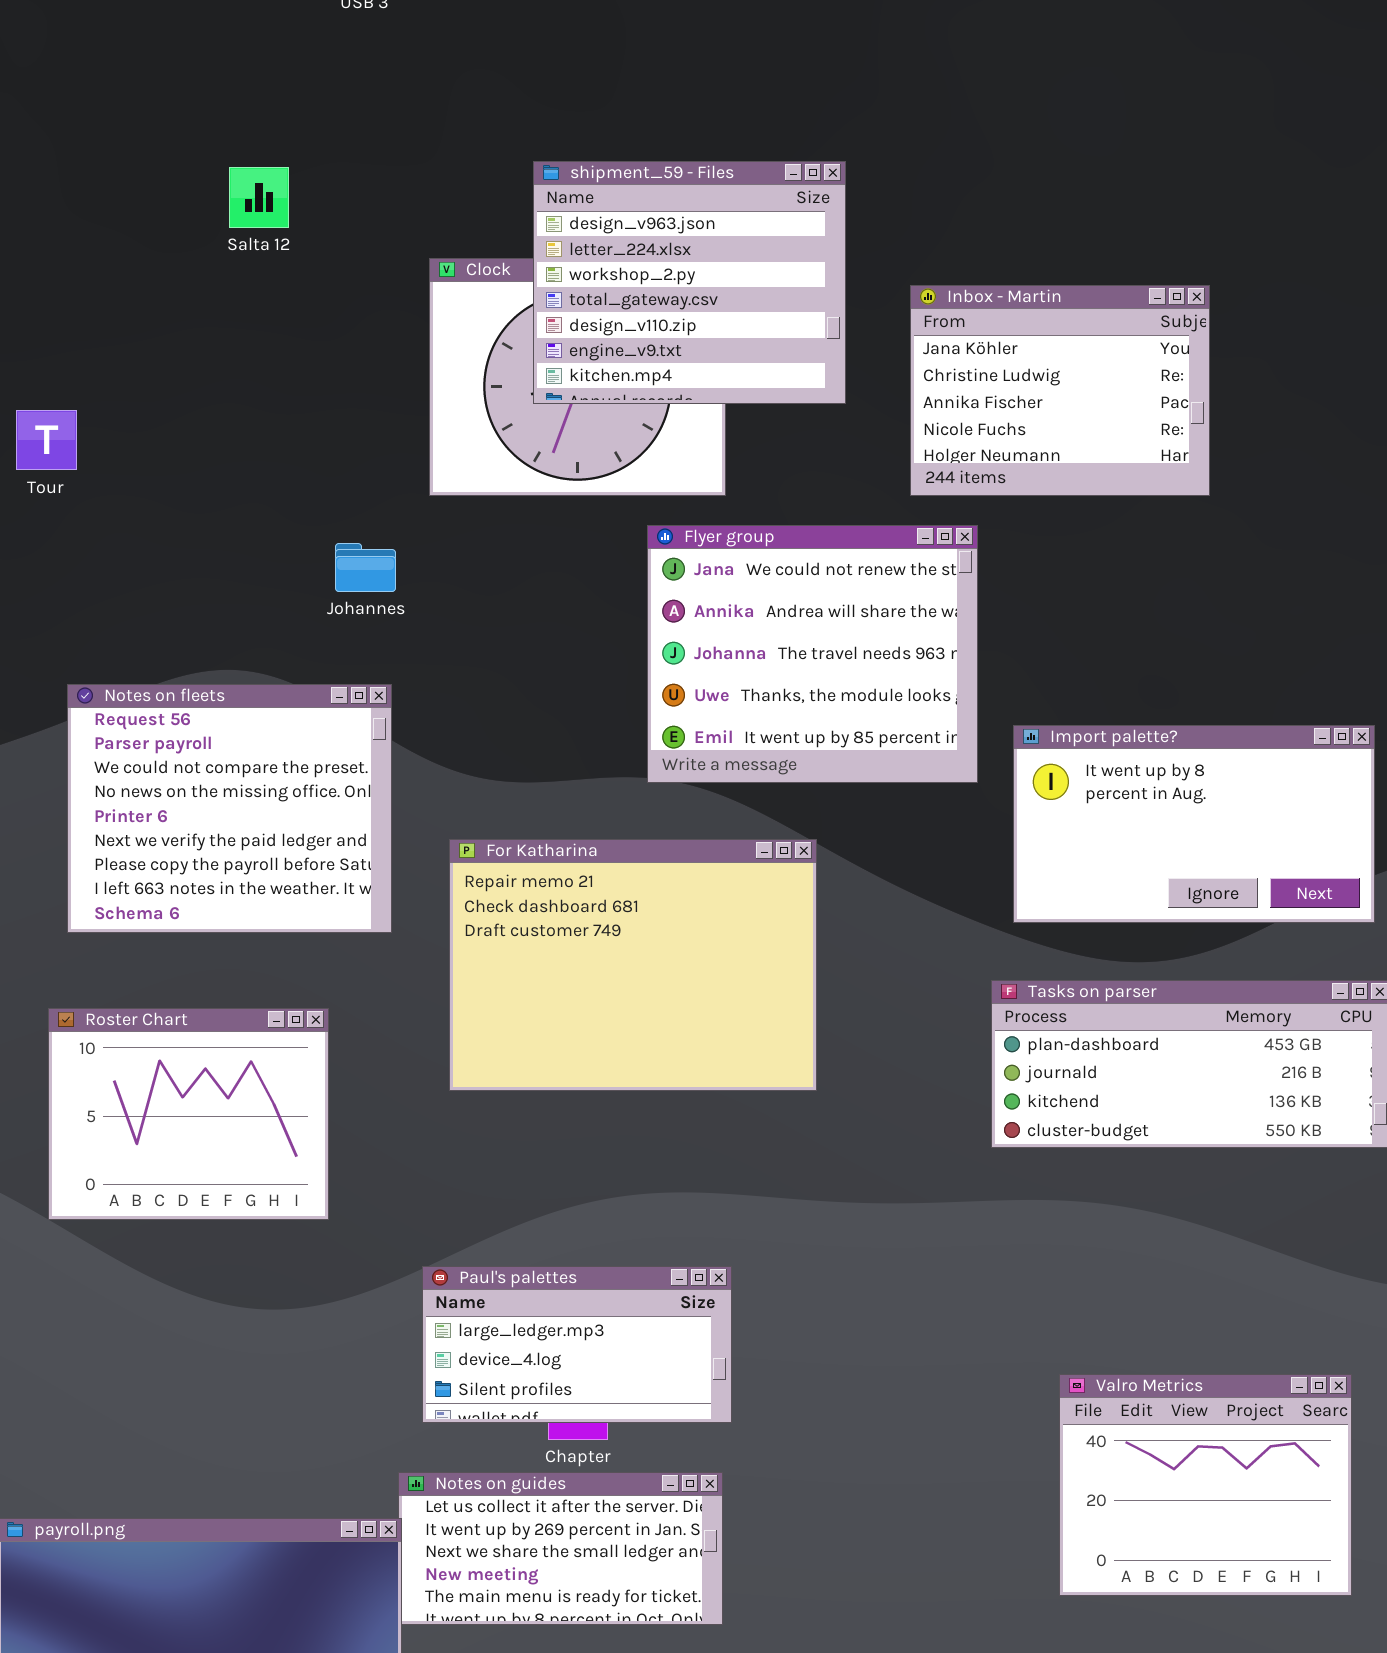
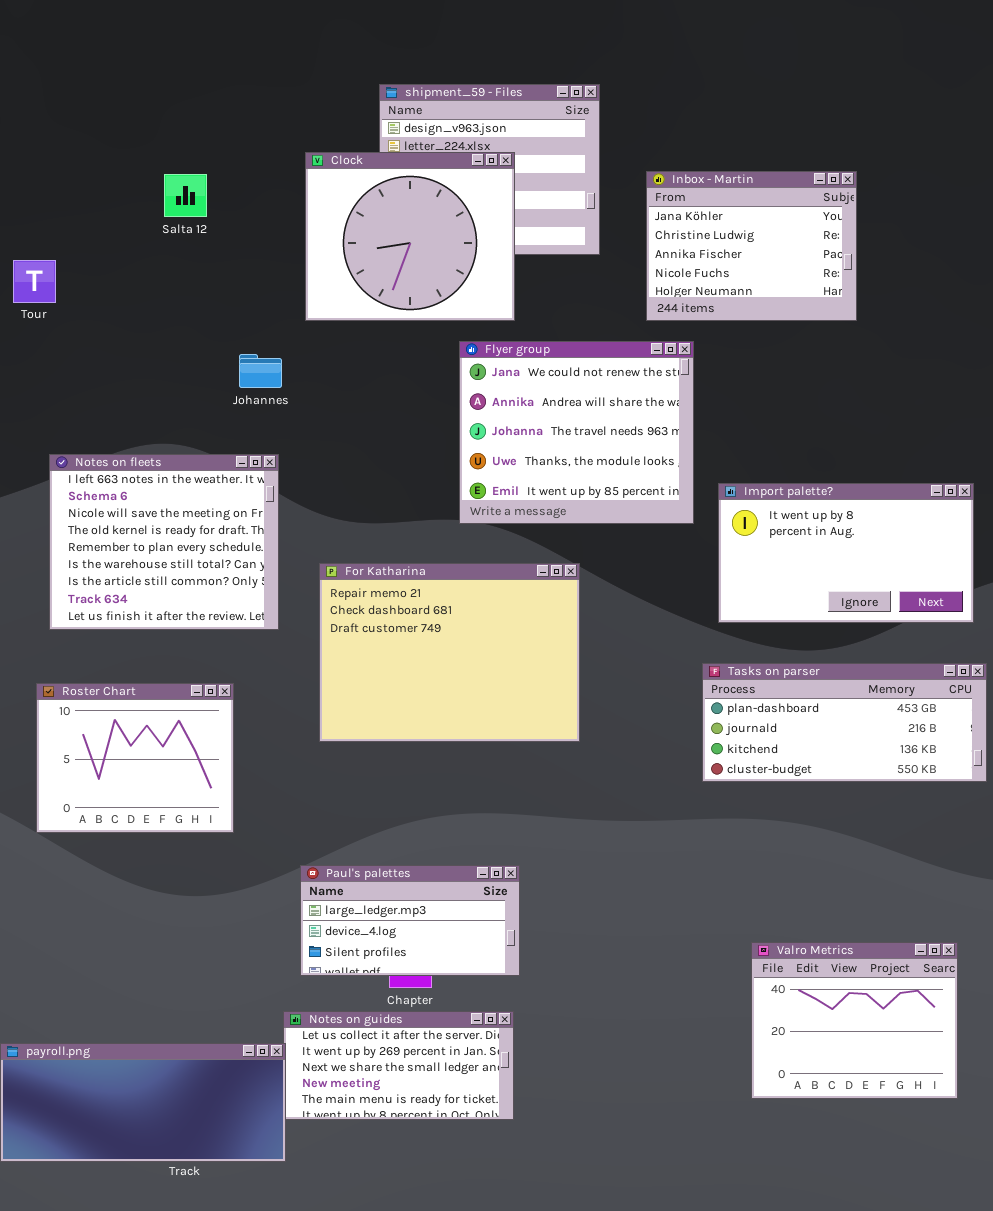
Salta 12: [229,167,289,228] -> [164,174,207,217], moved
Clock: [429,258,726,496] -> [305,152,515,321], raised
Notes on fleets: [67,684,392,933] -> [49,454,279,630], scrolled down 7 rows

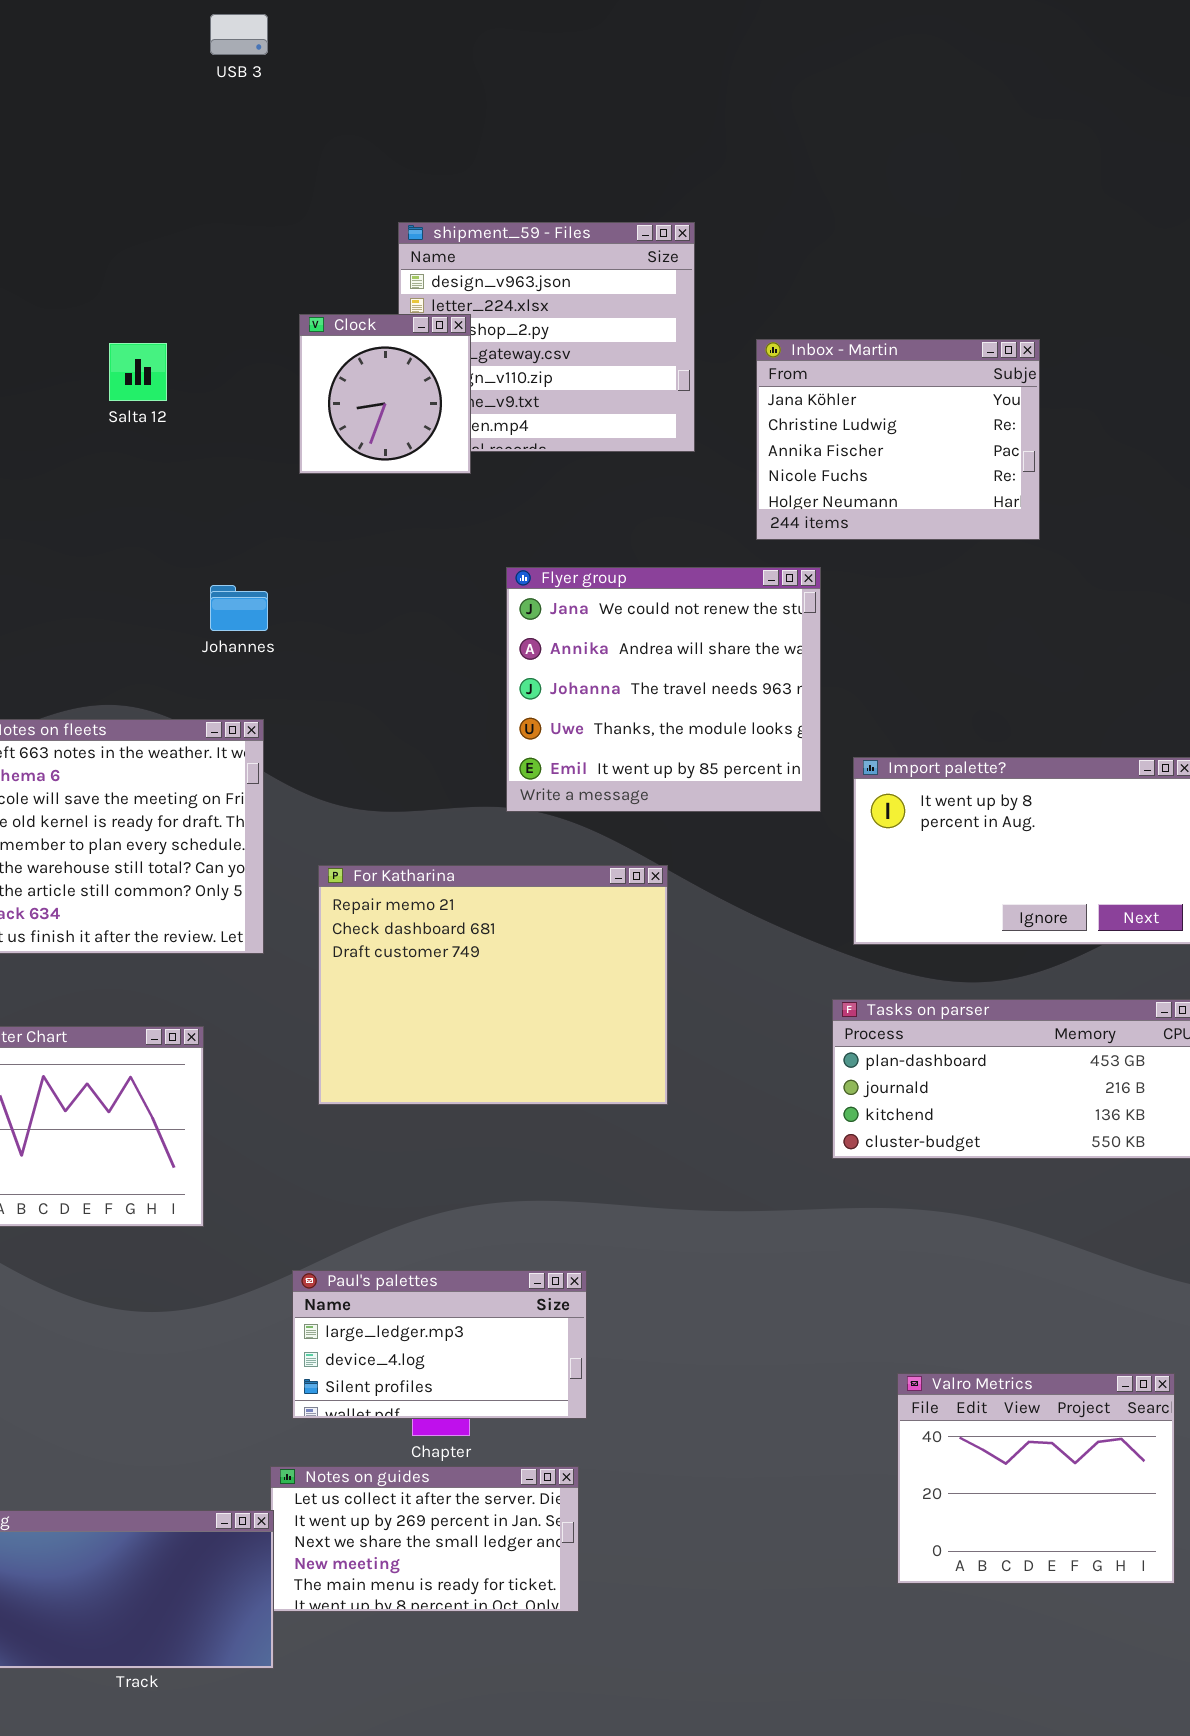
Clock: [305,152,515,321] -> [299,314,471,474], resized

